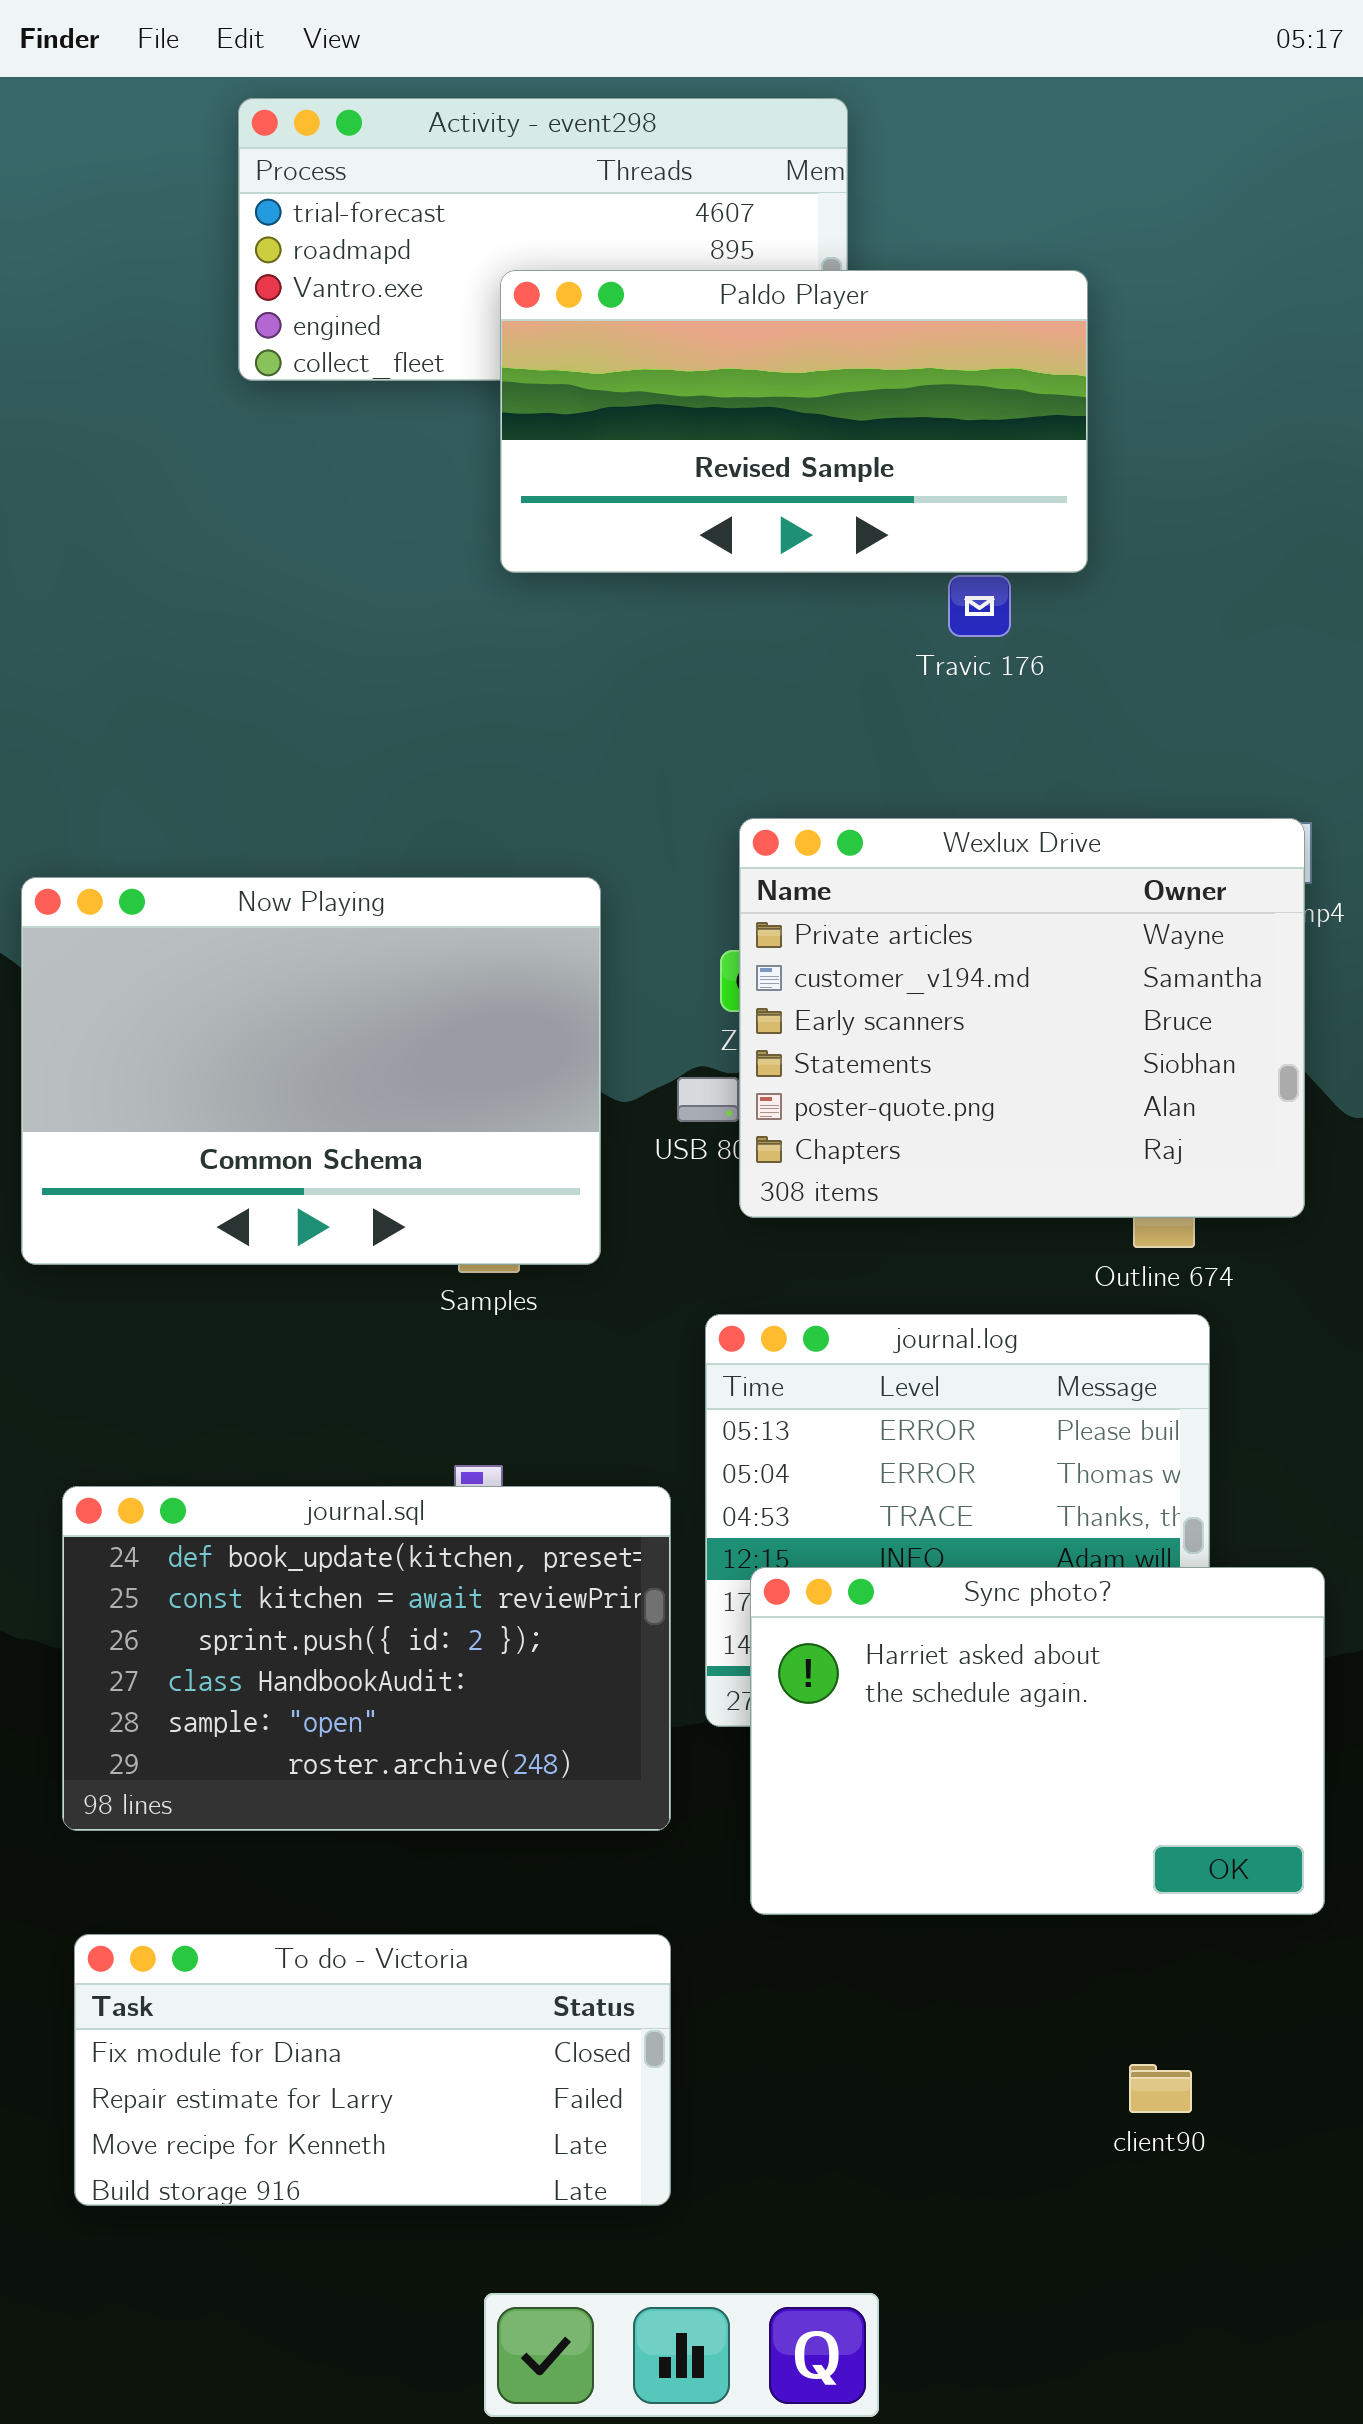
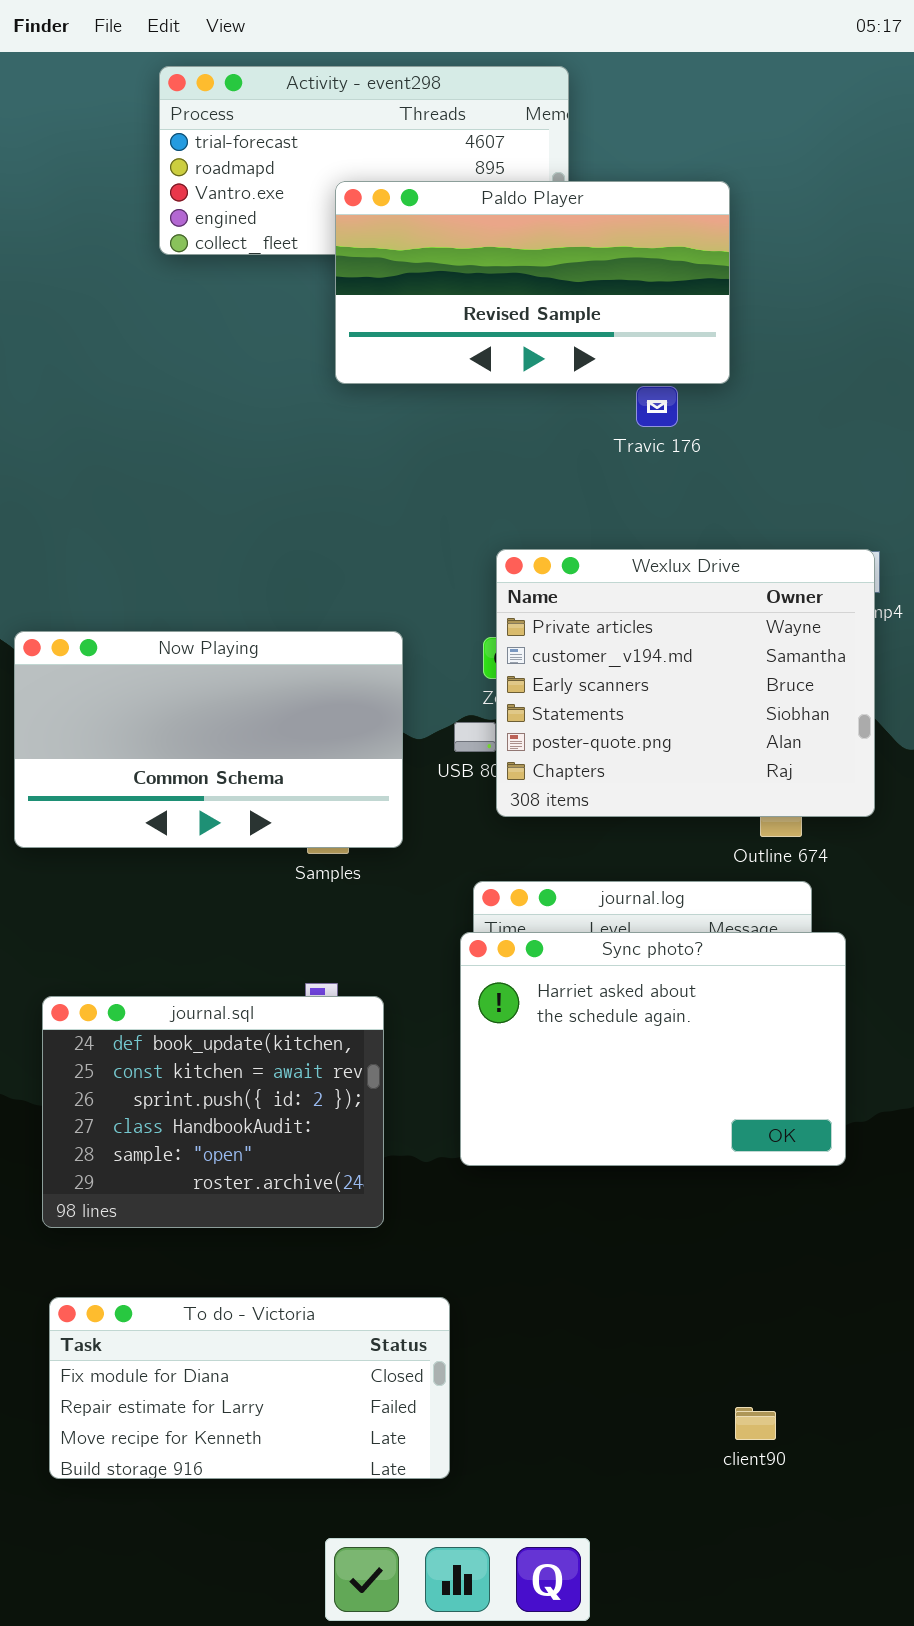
Now Playing: [21,877,601,1265] -> [14,631,403,848], resized
journal.sql: [62,1486,671,1831] -> [42,996,384,1228], resized
Sync photo?: [750,1567,1325,1915] -> [460,932,846,1166], moved
client90: [1129,2064,1192,2113] -> [735,1407,776,1440], moved

